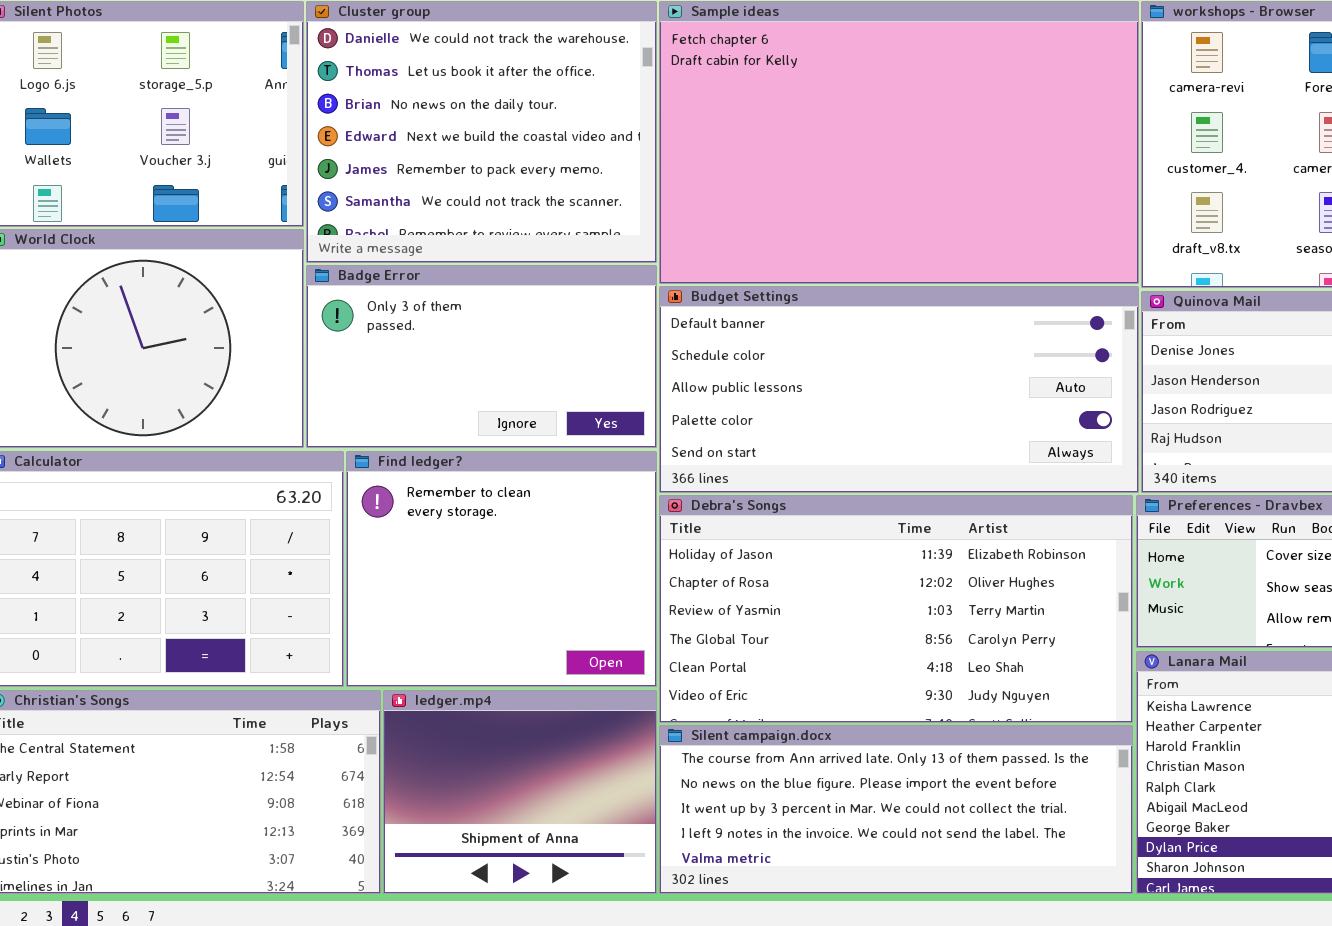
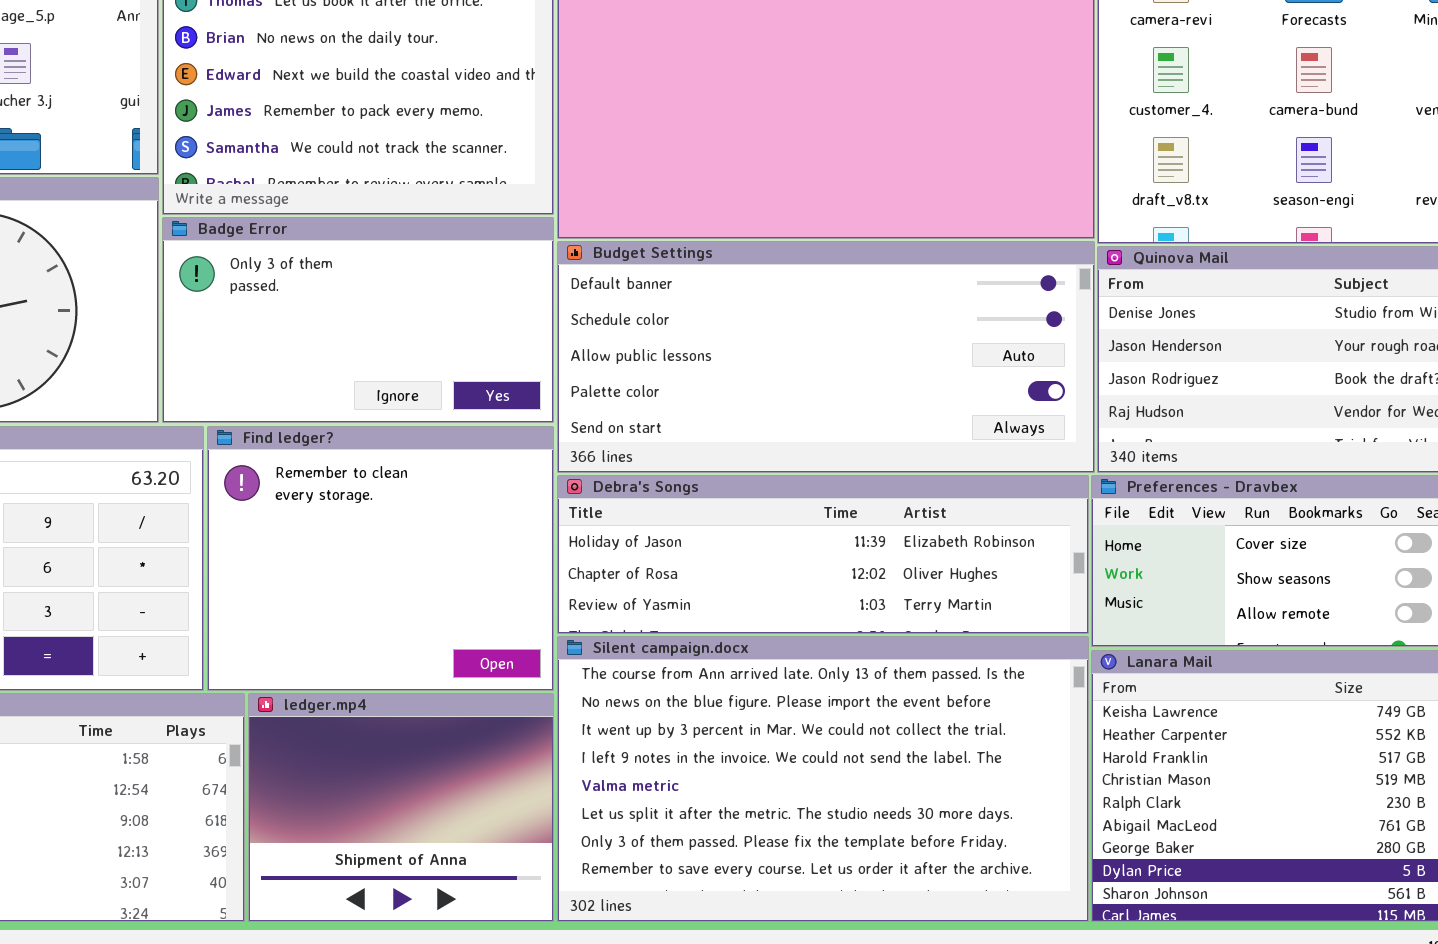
Debra's Songs: [659,495,1133,723] -> [557,475,1089,634], resized
Silent campaign.docx: [659,725,1133,894] -> [557,636,1089,922], resized

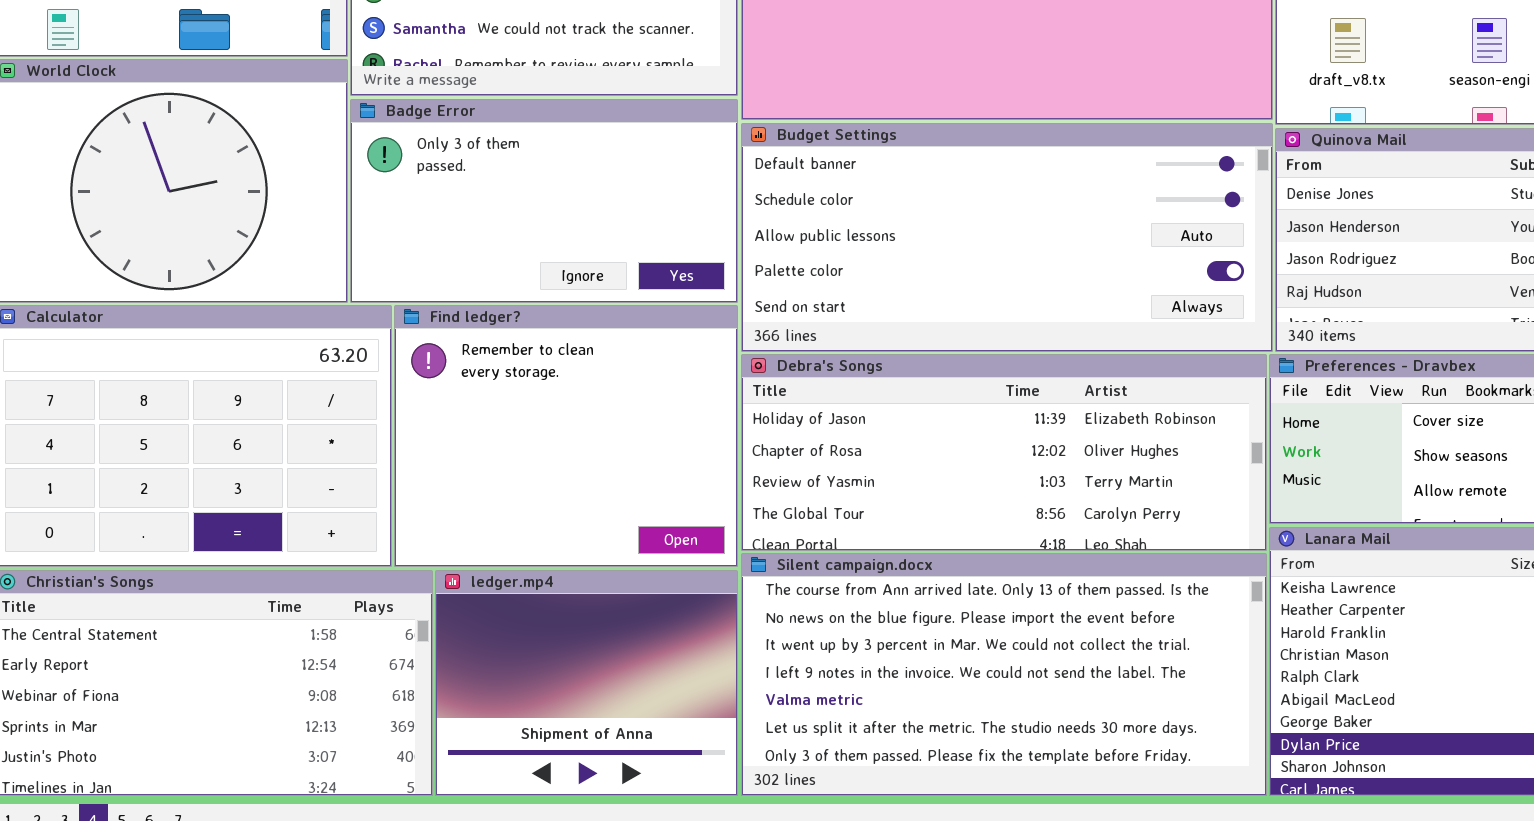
Debra's Songs: [557,475,1089,634] -> [741,354,1267,551], resized
Silent campaign.docx: [557,636,1089,922] -> [741,553,1267,796], resized

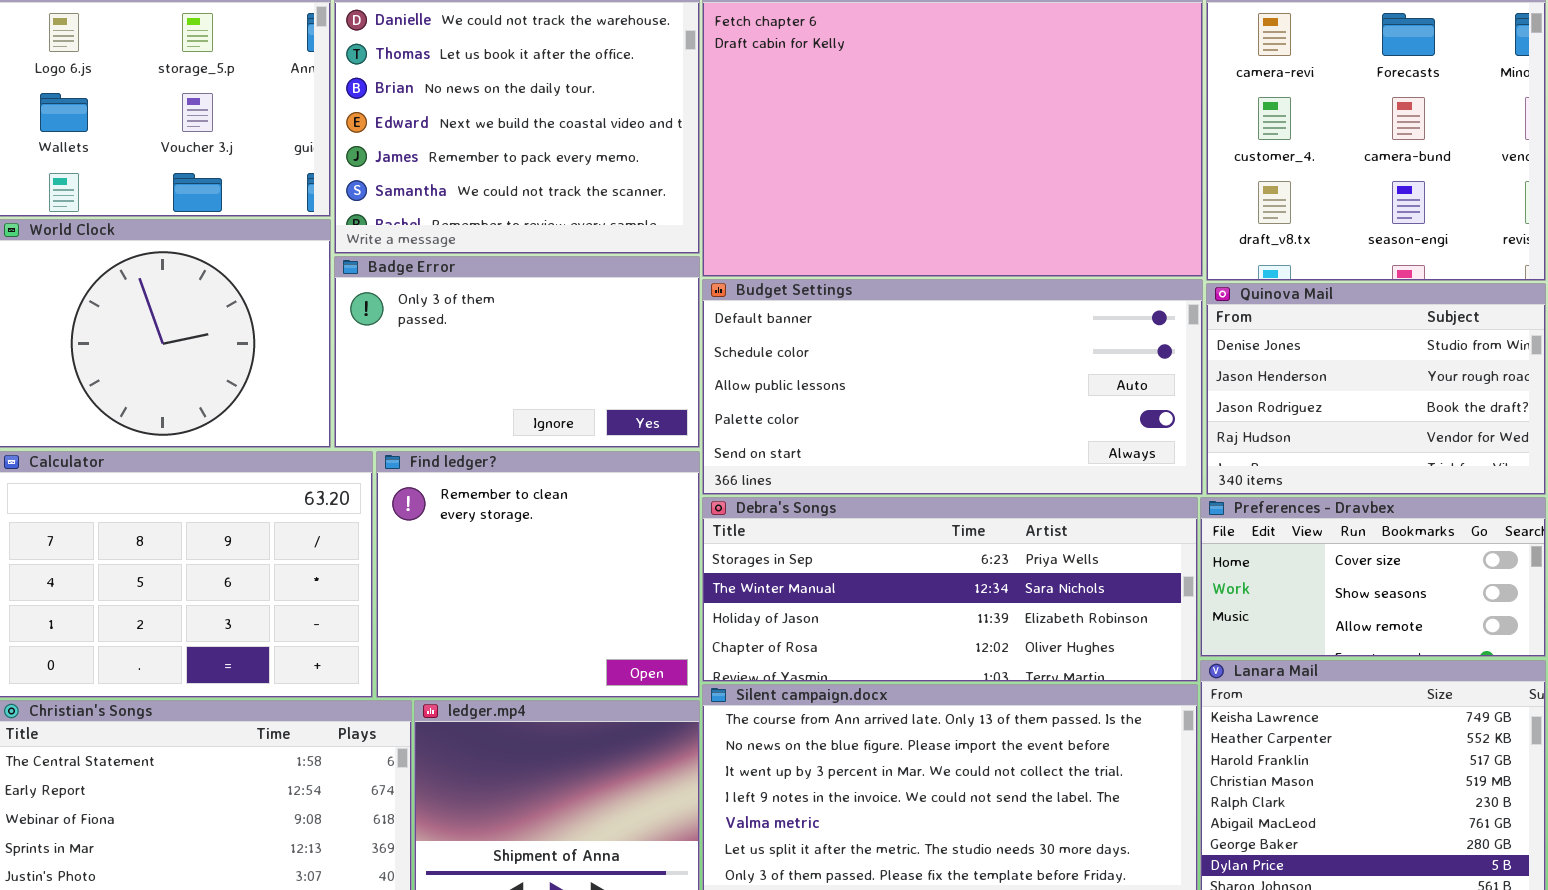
Debra's Songs: [741,354,1267,551] -> [702,497,1198,682], scrolled up 2 rows

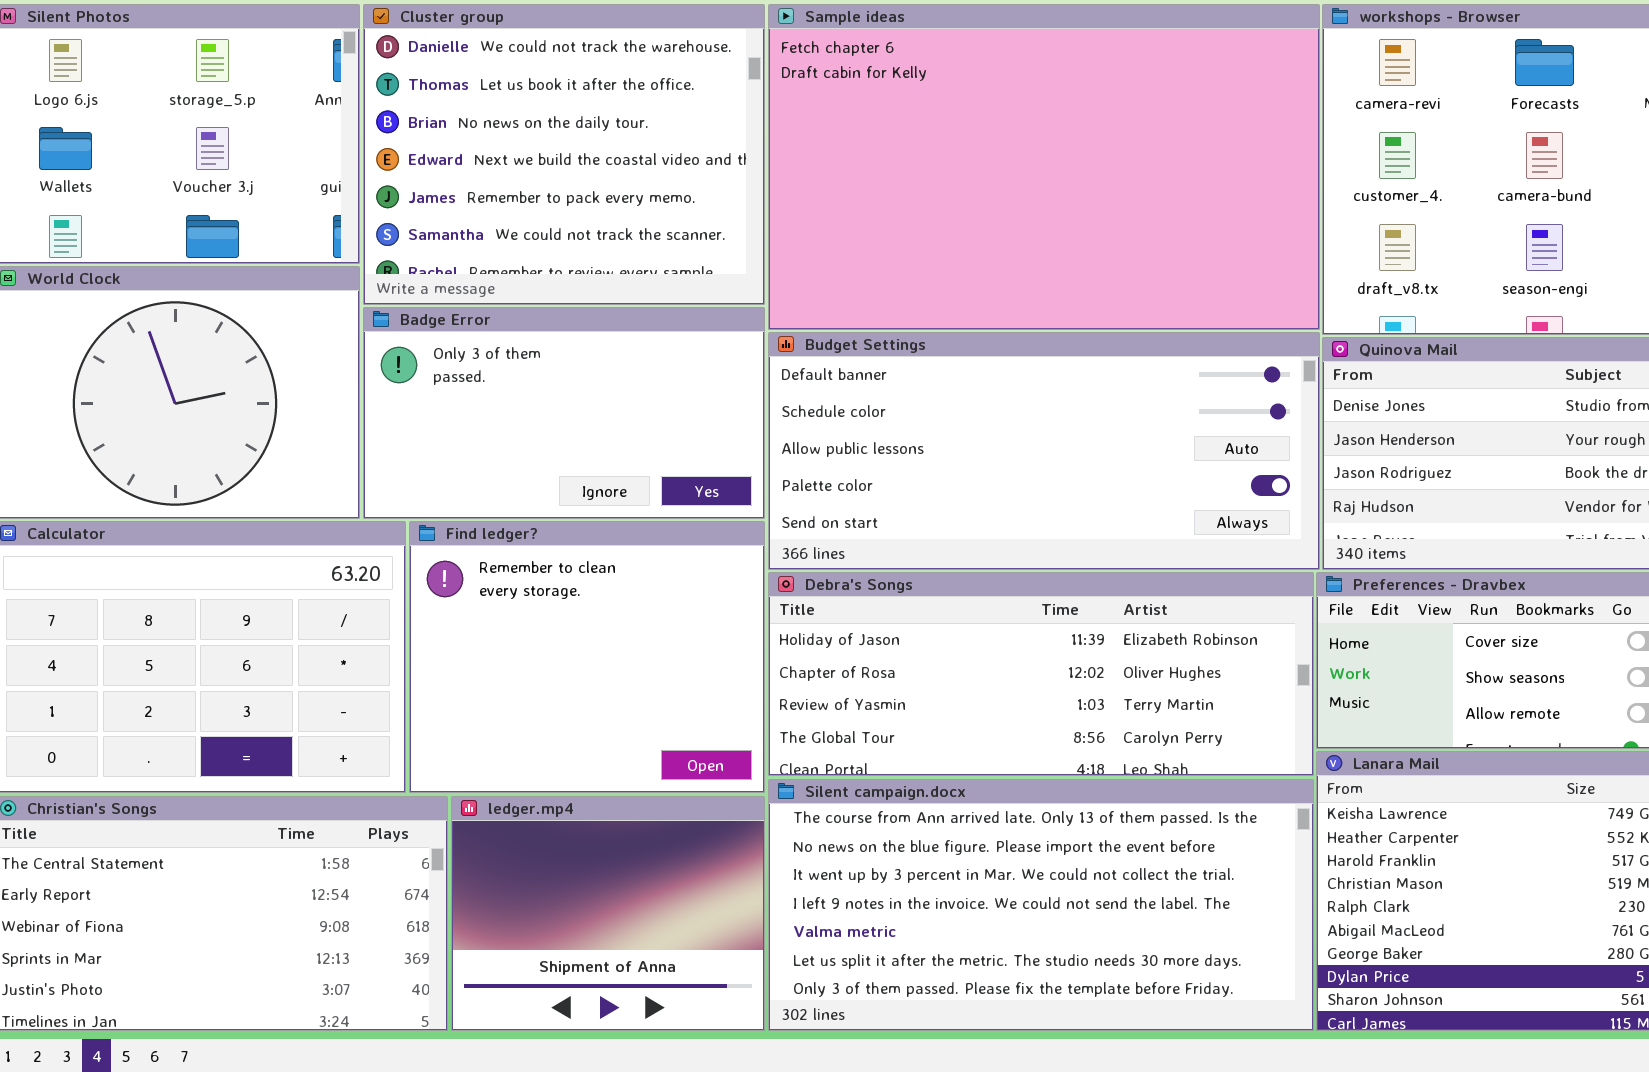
Debra's Songs: [702,497,1198,682] -> [768,572,1314,776], scrolled down 2 rows

